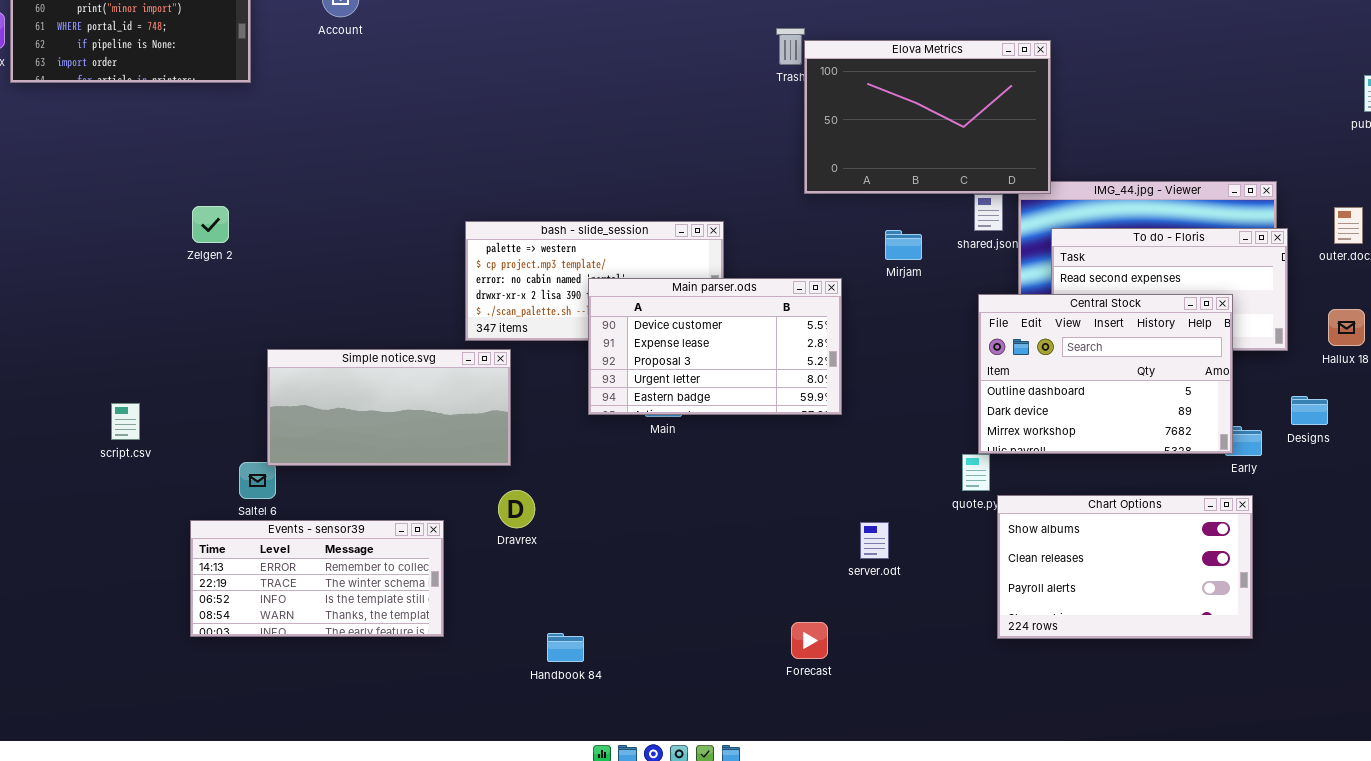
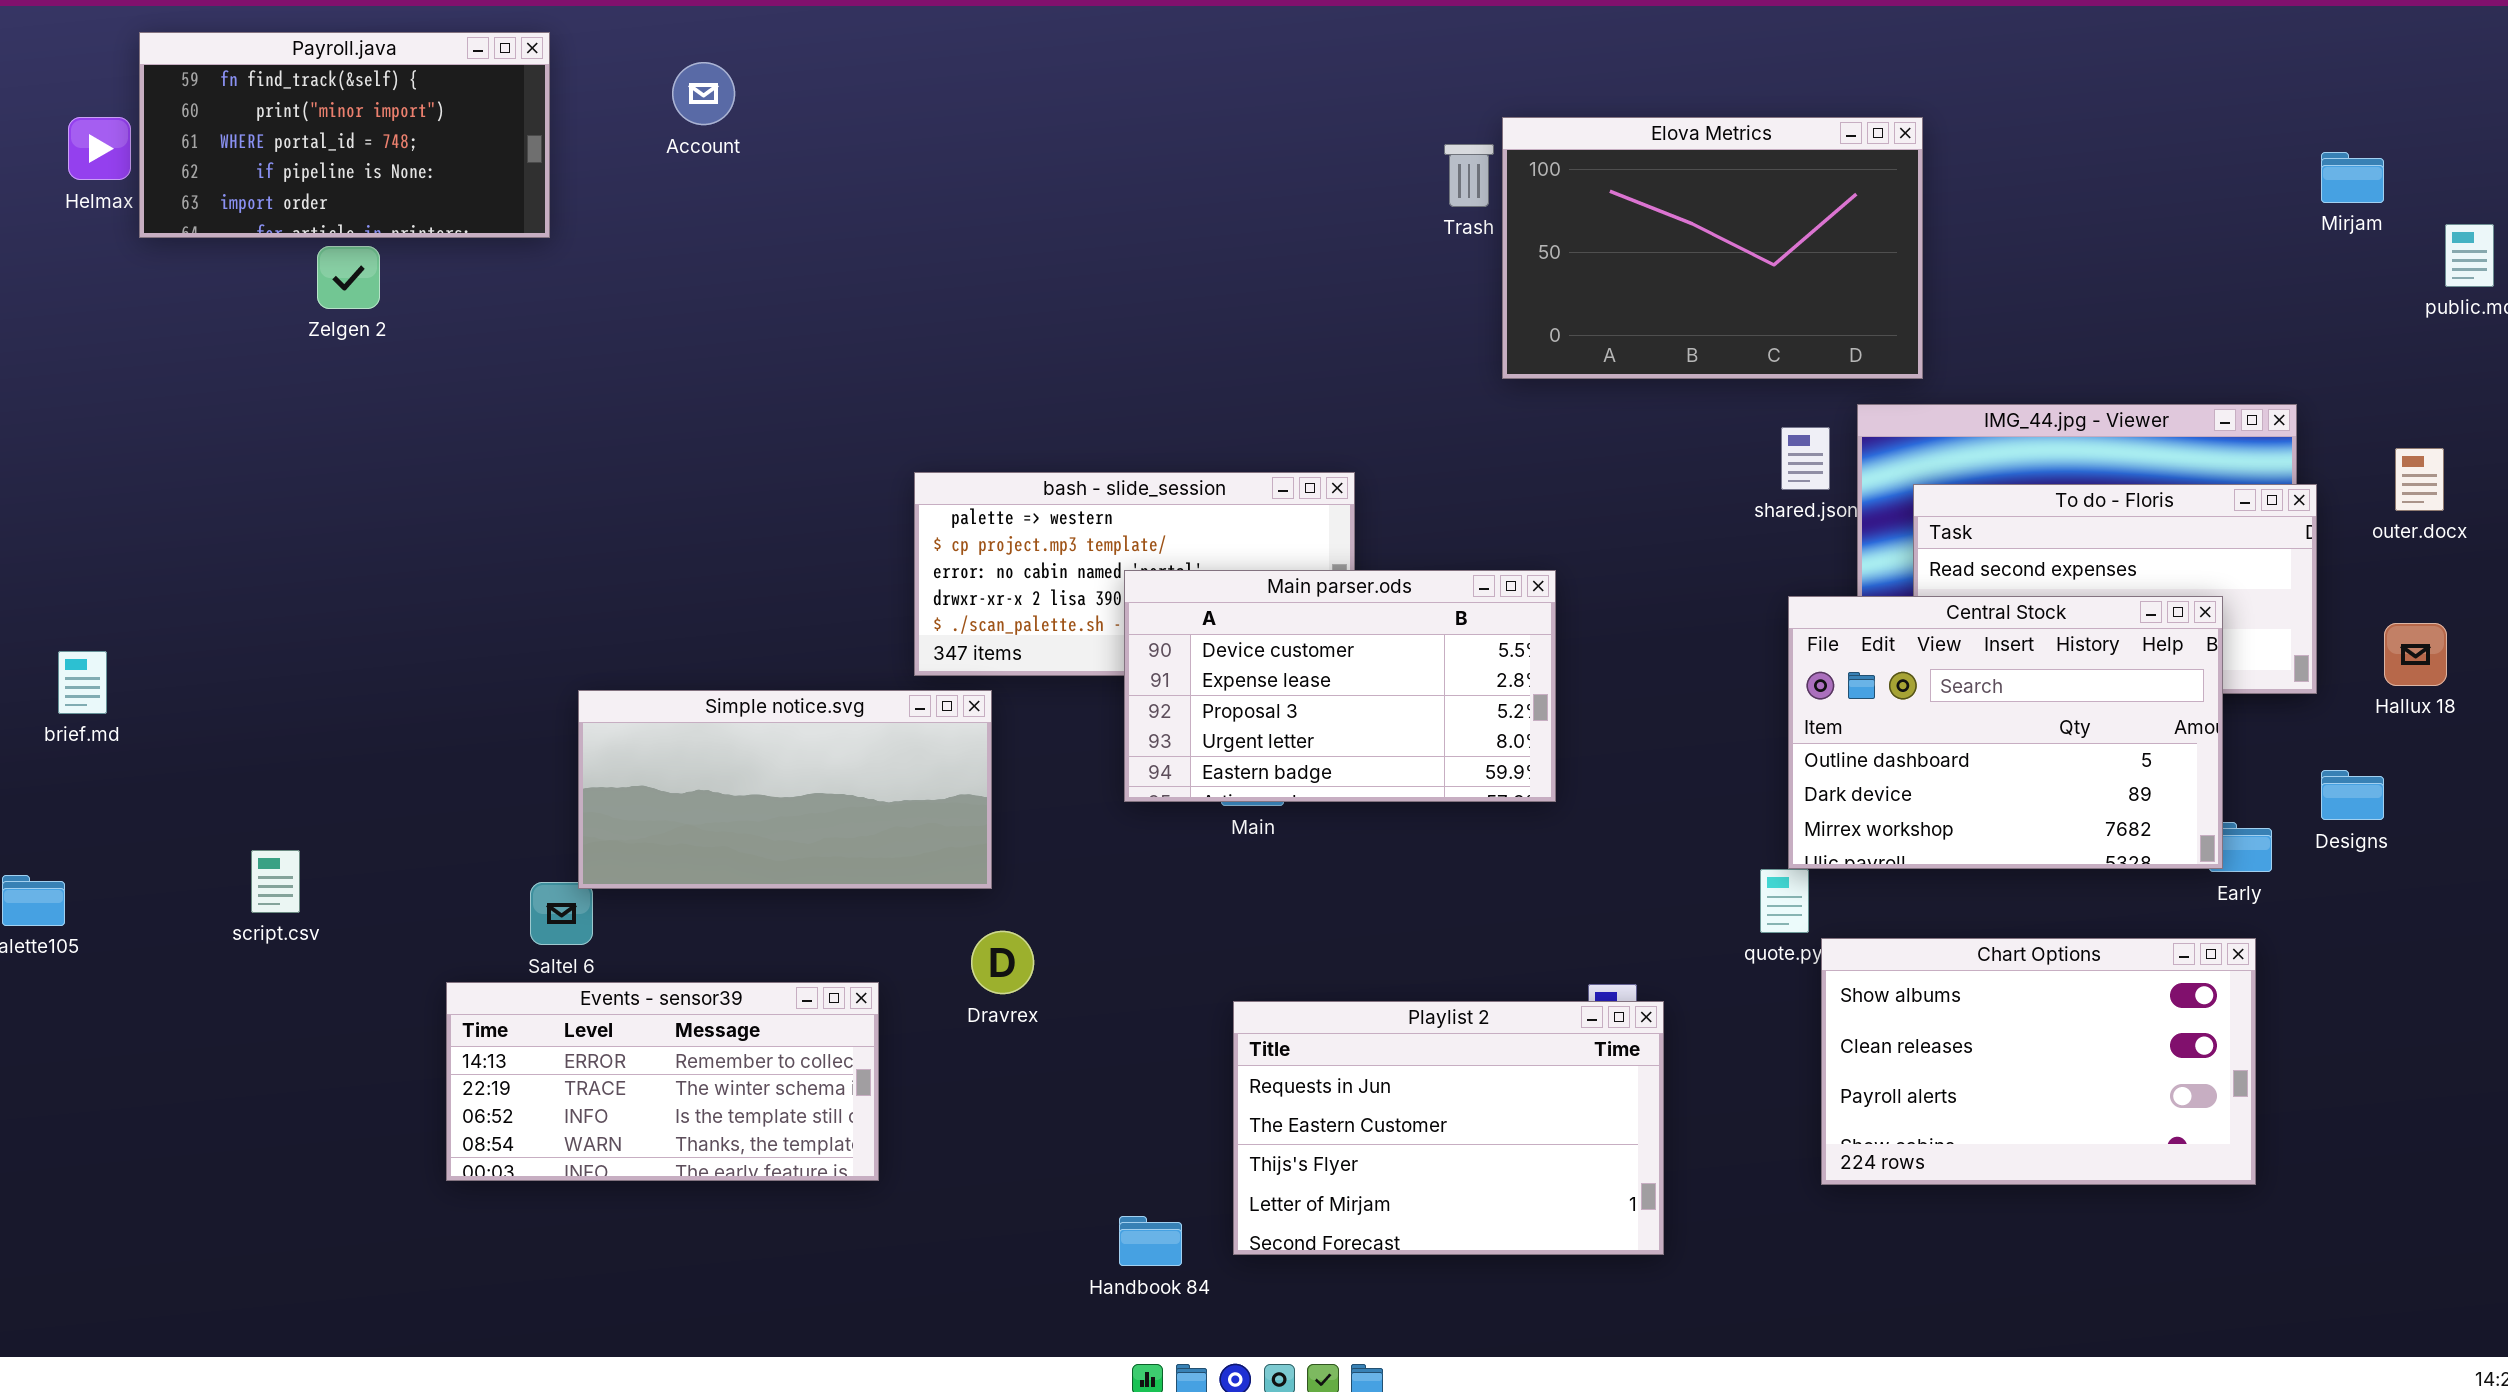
Elova Metrics: [804,40,1051,194] -> [1502,117,1923,379], moved
Zelgen 2: [192,206,229,243] -> [317,246,380,309], moved
Mirjam: [885,230,922,260] -> [2321,152,2384,203], moved
script.csv: [111,403,140,440] -> [251,850,300,913], moved
Playlist 2: none -> [1233,1001,1664,1255], opened
Handbook 84: [547,633,584,662] -> [1119,1216,1182,1266], moved

